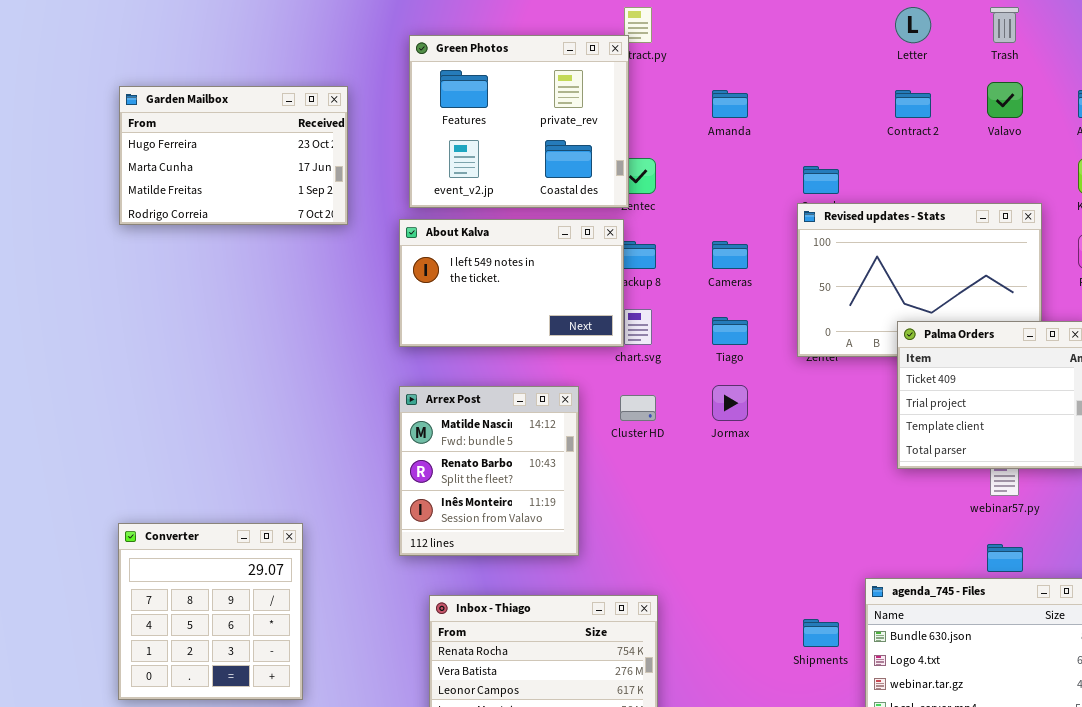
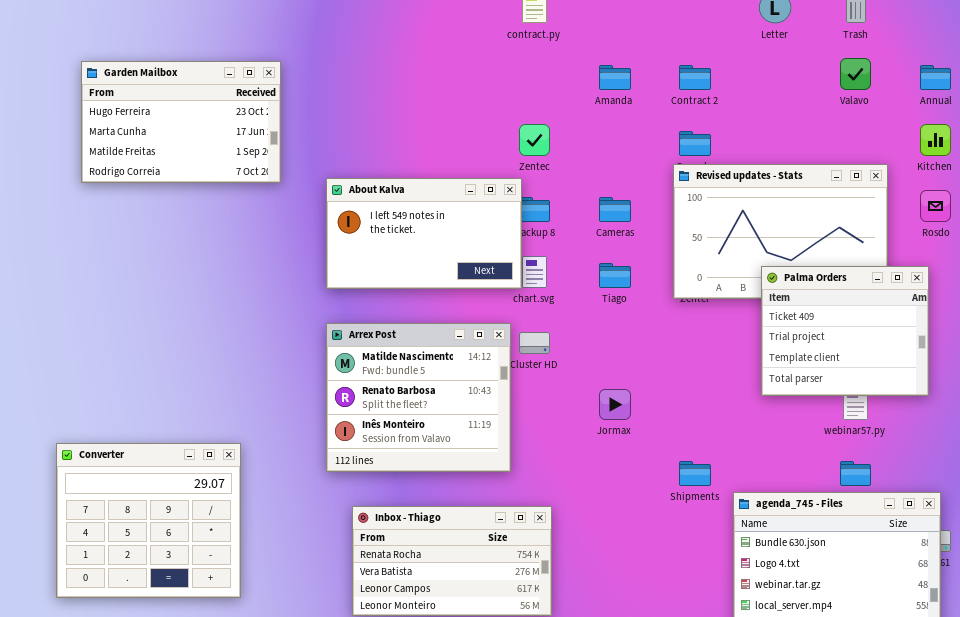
Green Photos: [409,35,629,208] -> none, closed
Contract 2: [895,90,931,118] -> [679,65,711,90], moved
Jormax: [712,385,748,421] -> [599,389,631,420], moved
Arrex Post: [399,386,579,556] -> [326,323,511,472], resized
Converter: [118,523,303,700] -> [56,443,241,598], resized
Shipments: [803,619,839,647] -> [679,461,711,486], moved

